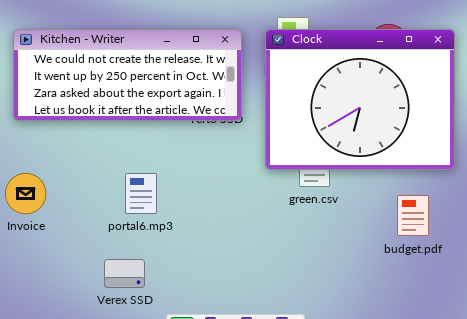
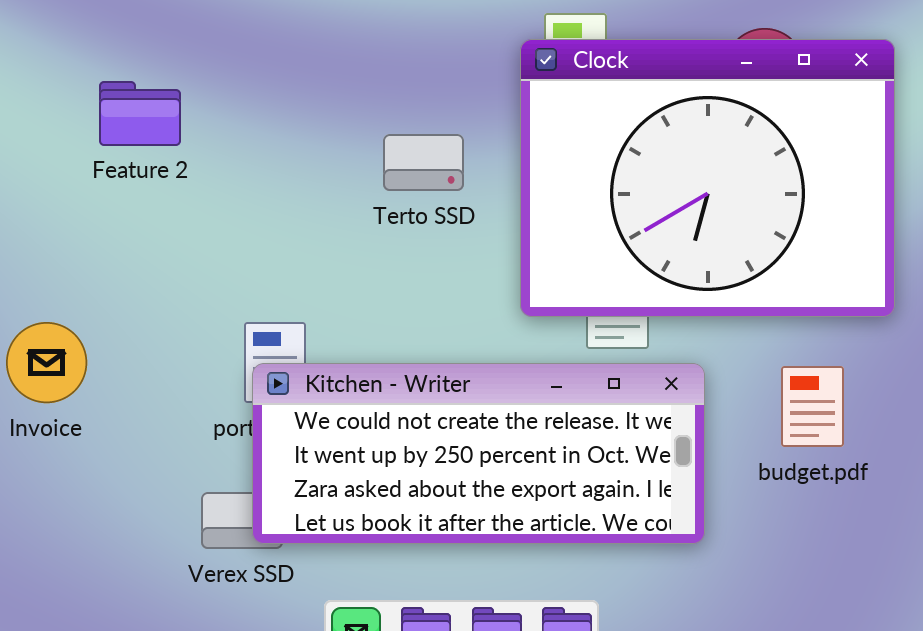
Kitchen - Writer: [13,29,242,121] -> [252,363,705,544], moved

